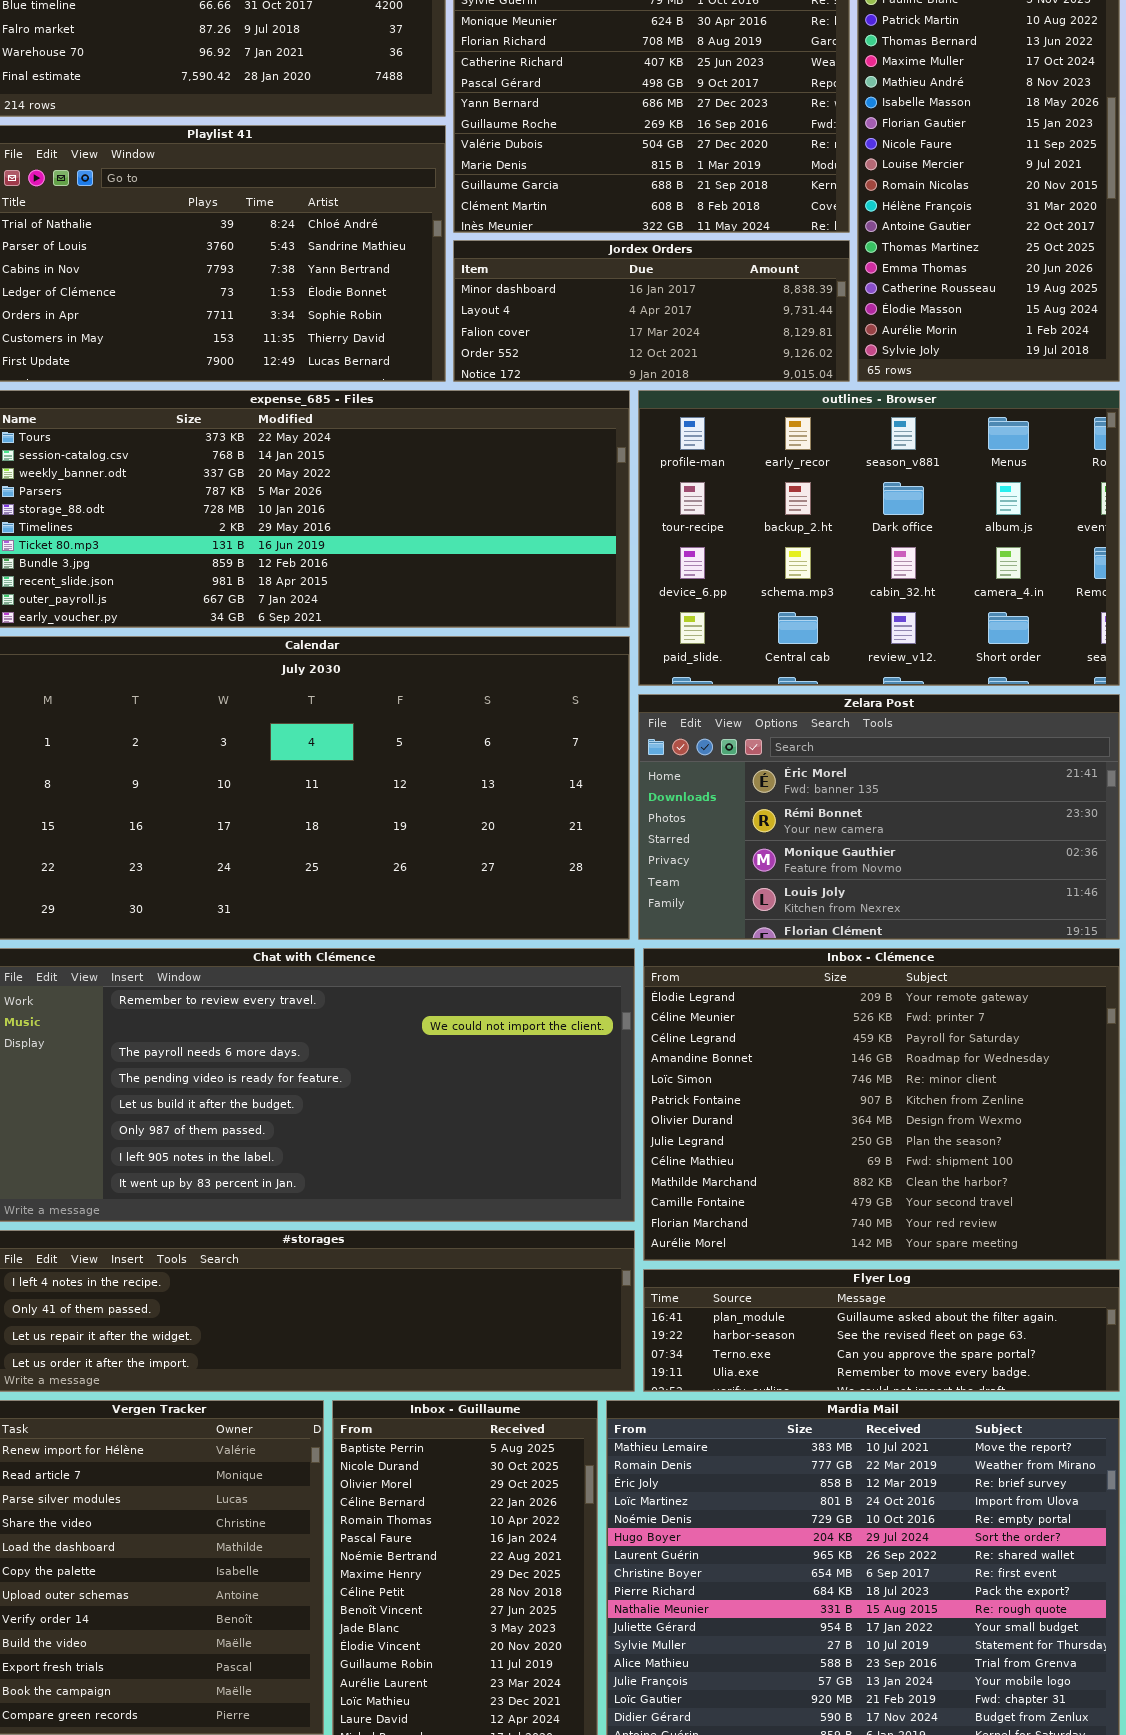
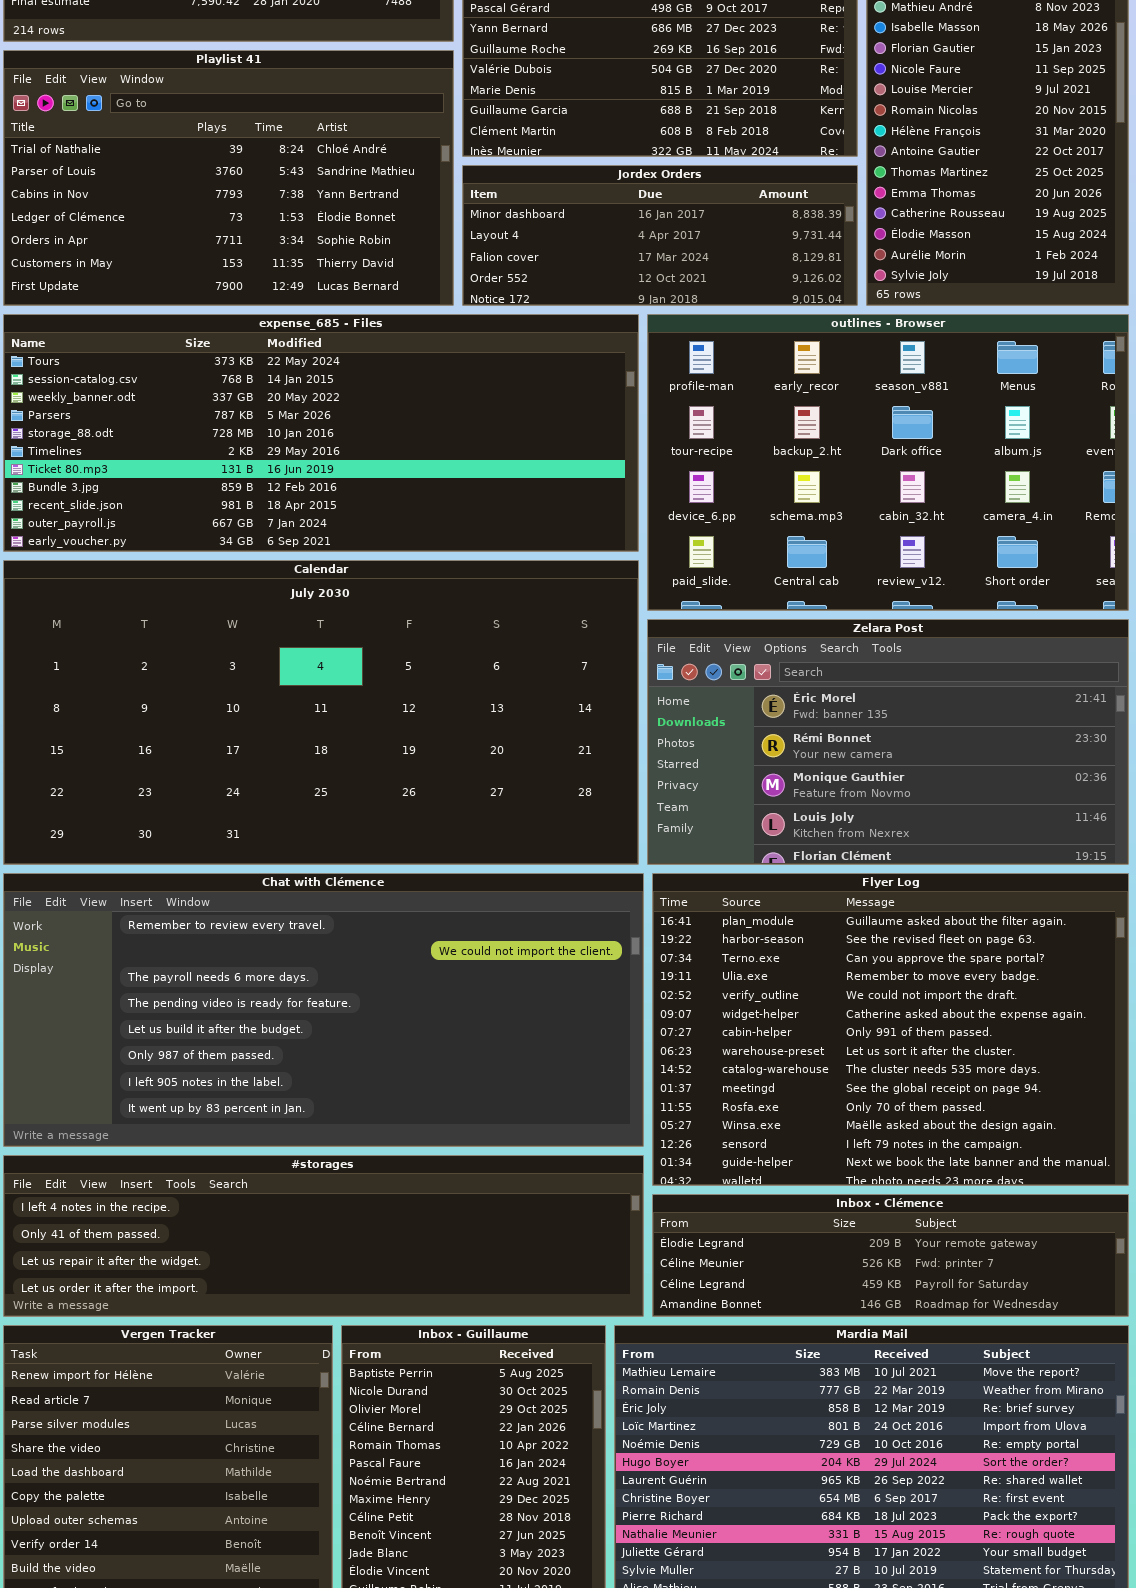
Inbox - Clémence: [643,948,1120,1261] -> [652,1194,1129,1317], moved, resized
Flyer Log: [643,1269,1120,1392] -> [652,873,1129,1186], moved, resized

